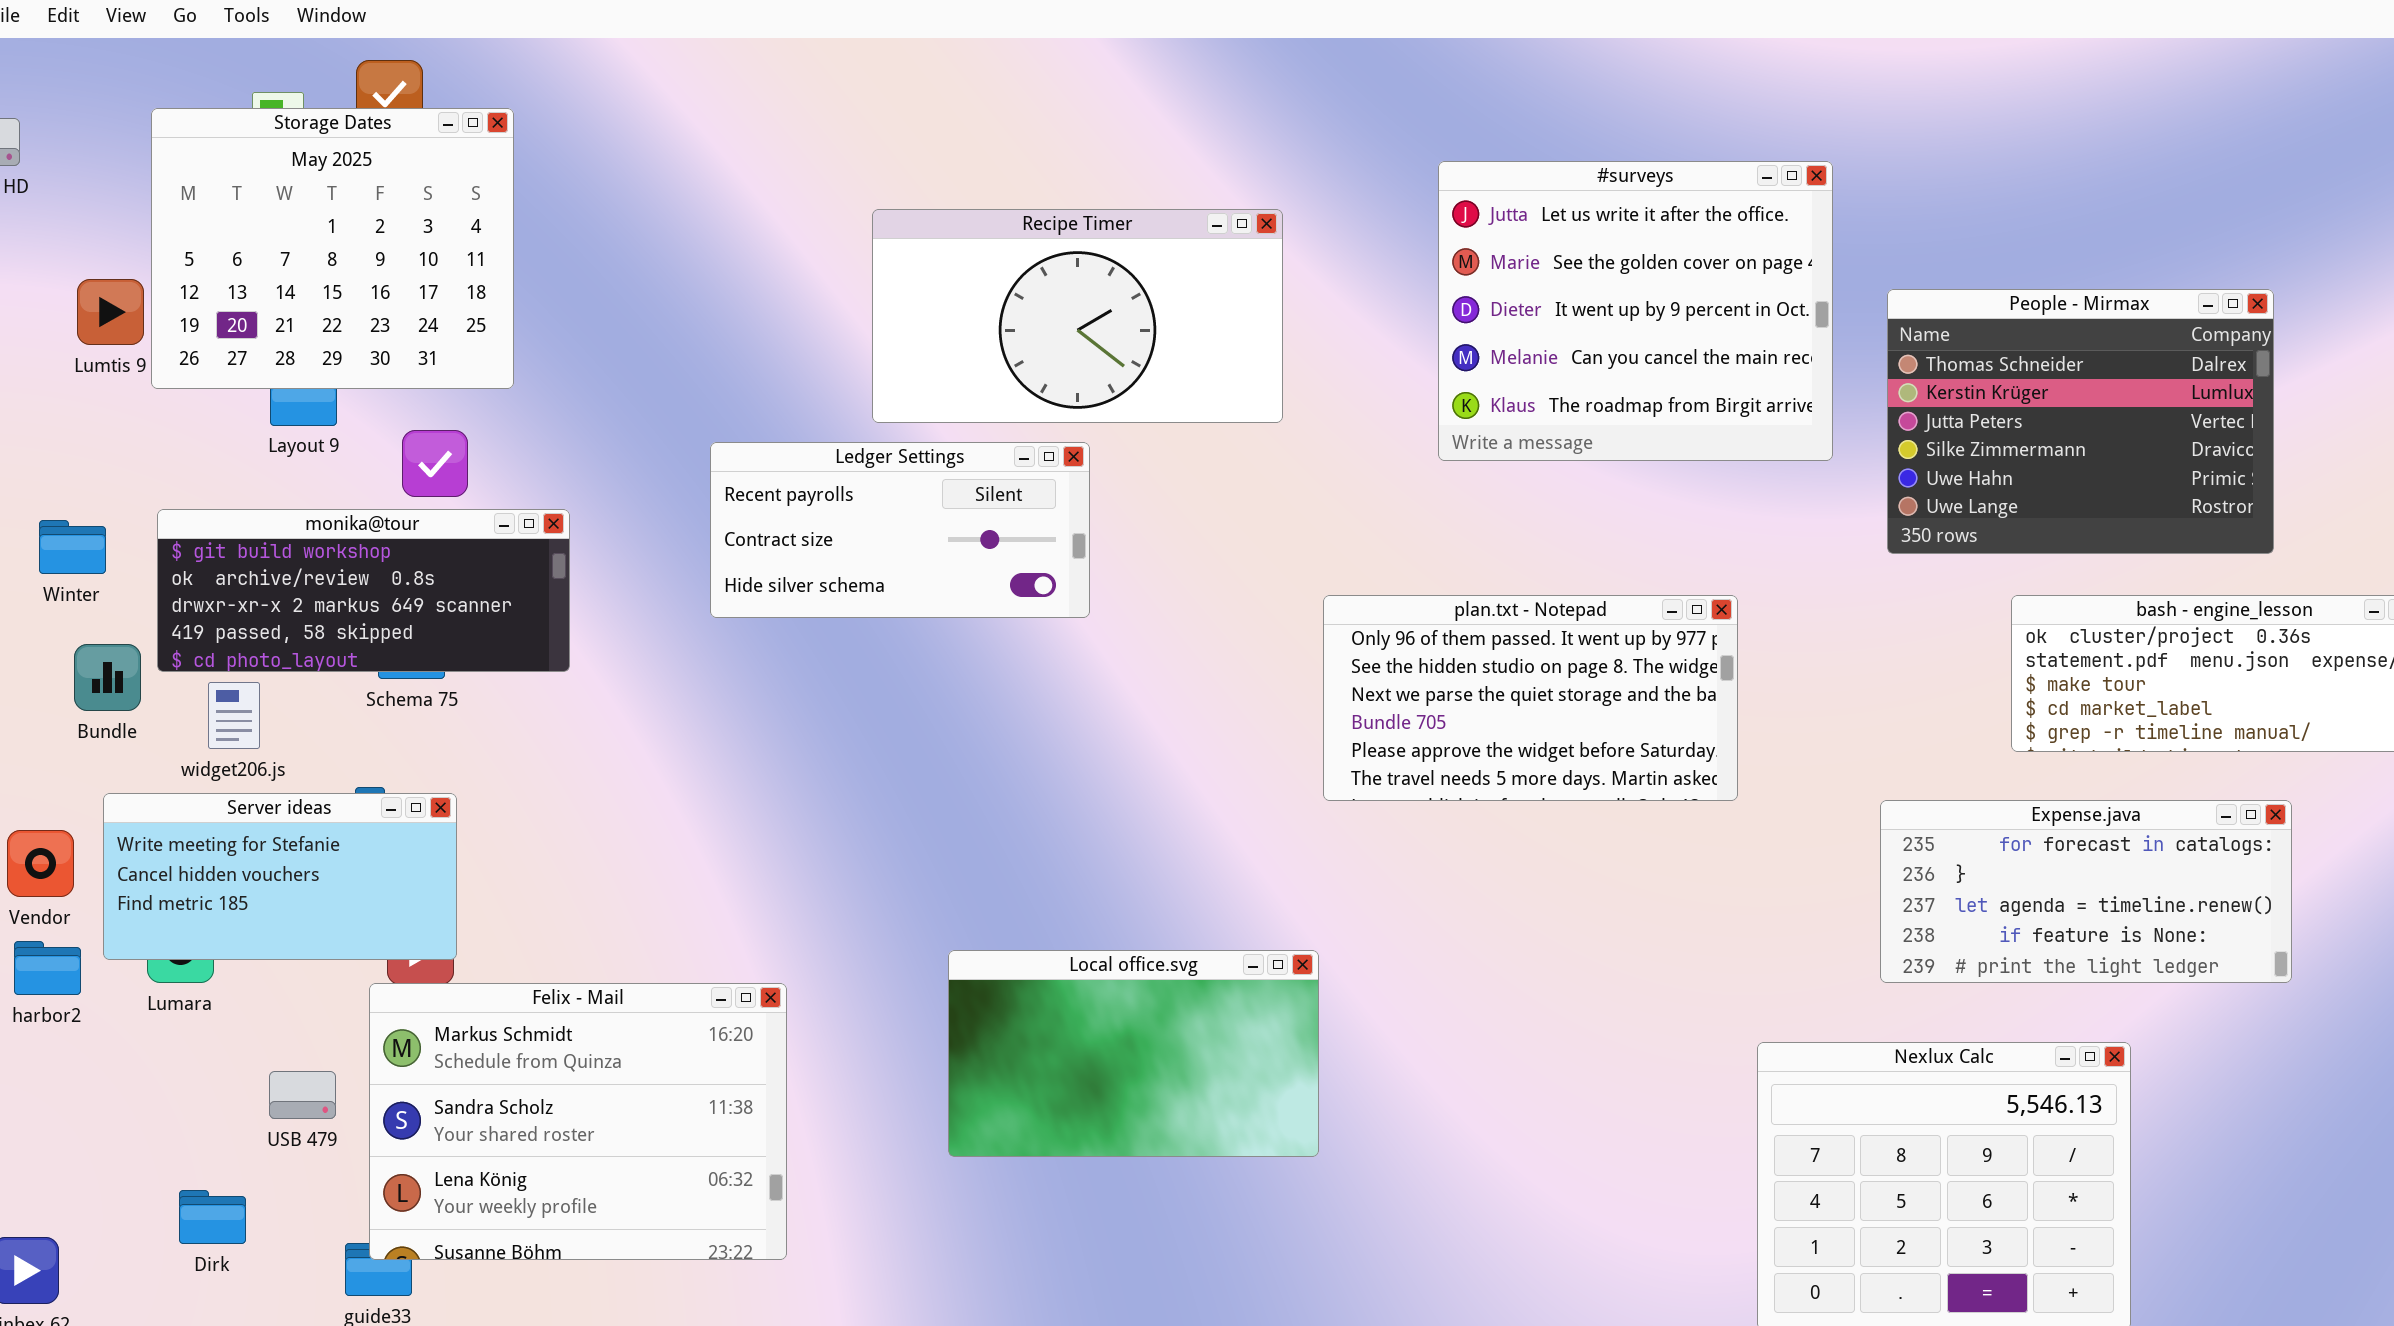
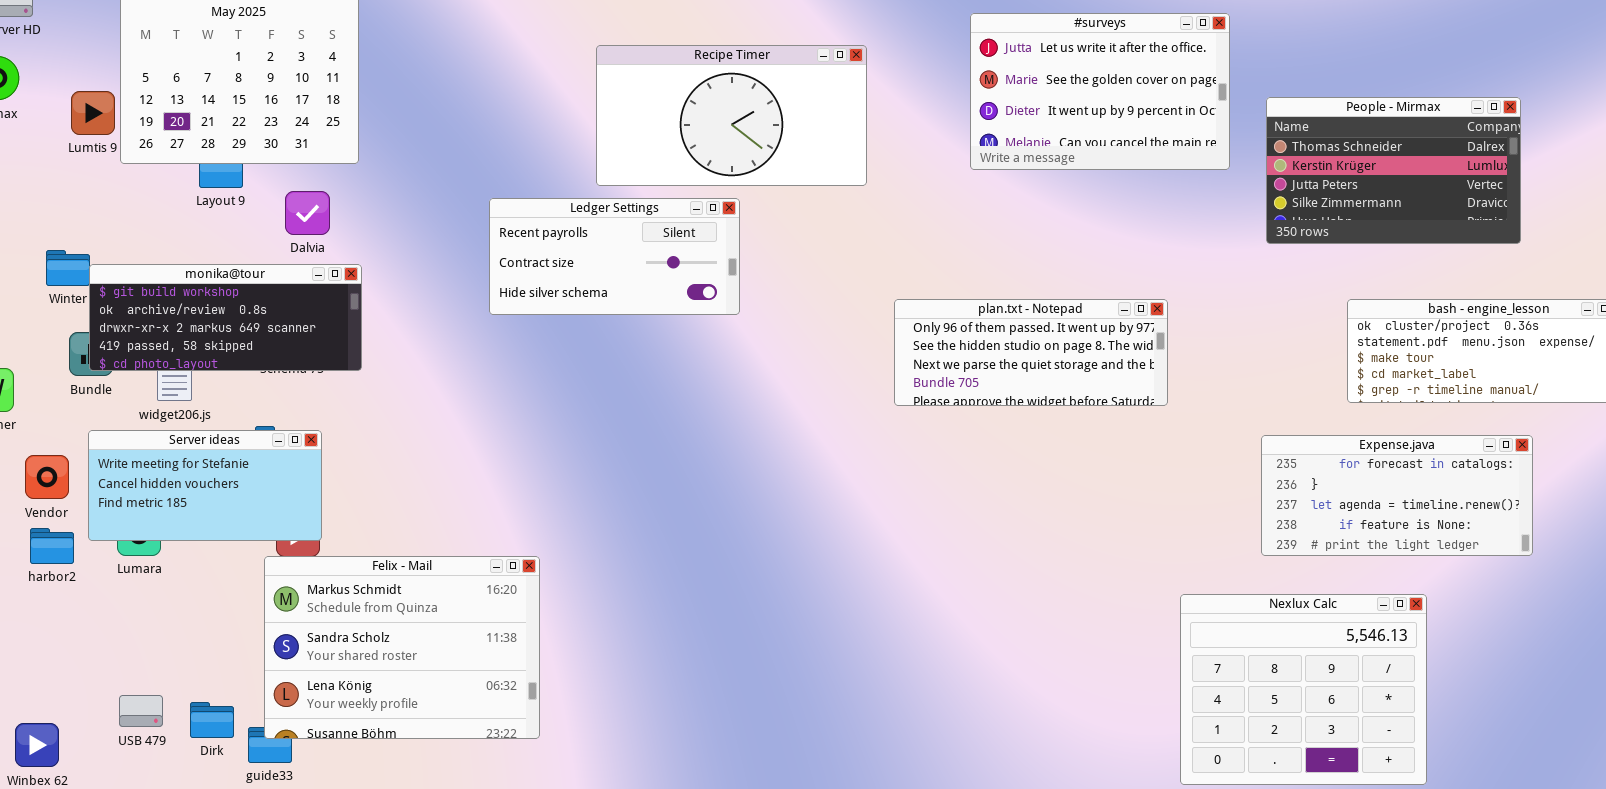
#surveys: [1438,161,1833,461] -> [970,13,1230,170], resized
People - Mirmax: [1887,289,2274,554] -> [1266,97,1521,244], resized
monika@tour: [157,509,570,672] -> [89,264,362,371], moved
plan.txt - Notepad: [1323,595,1738,801] -> [894,299,1168,406], resized
Local office.svg: [948,950,1319,1157] -> none, closed
USB 479: [269,1071,336,1119] -> [119,695,163,727], moved
Dirk: [179,1190,246,1244] -> [190,702,234,738], moved

